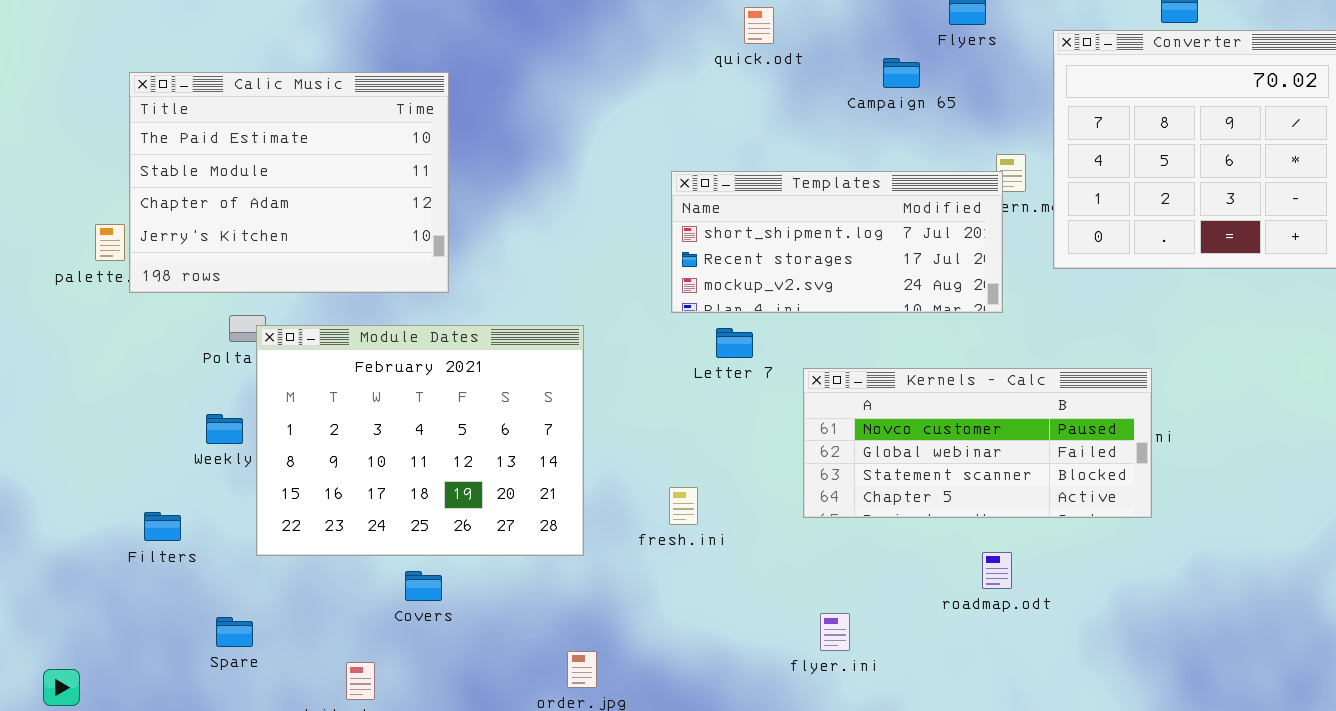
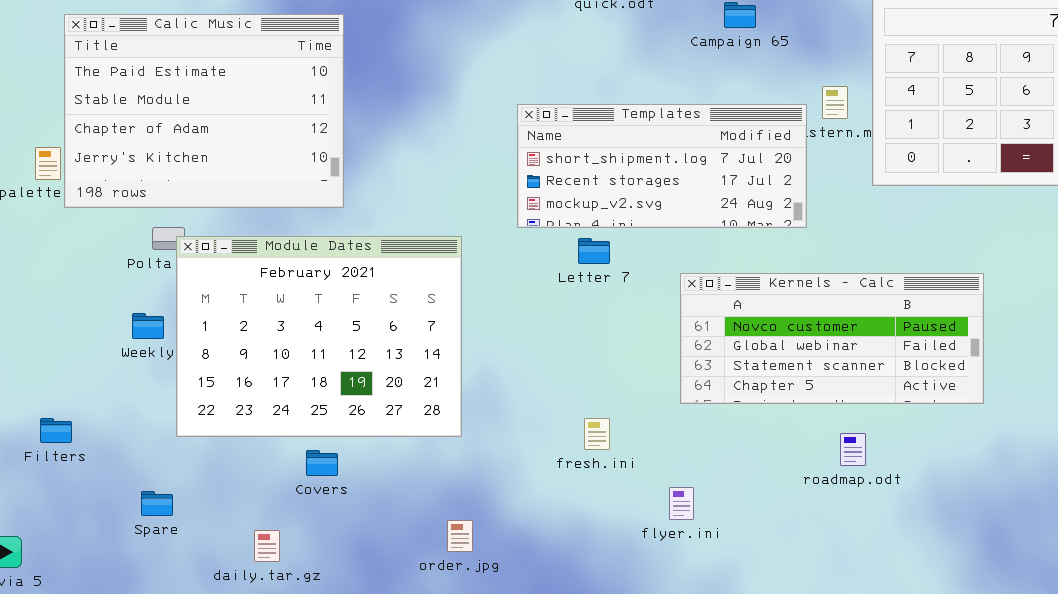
Templates: [671,171,1003,313] -> [517,104,807,228], moved
Kernels - Calc: [803,368,1152,518] -> [680,273,984,404], moved
fresh.ini: [669,487,698,525] -> [584,418,610,450], moved
Filters: [144,512,181,541] -> [40,418,72,443], moved
roadmap.odt: [982,552,1012,589] -> [840,433,866,466], moved

